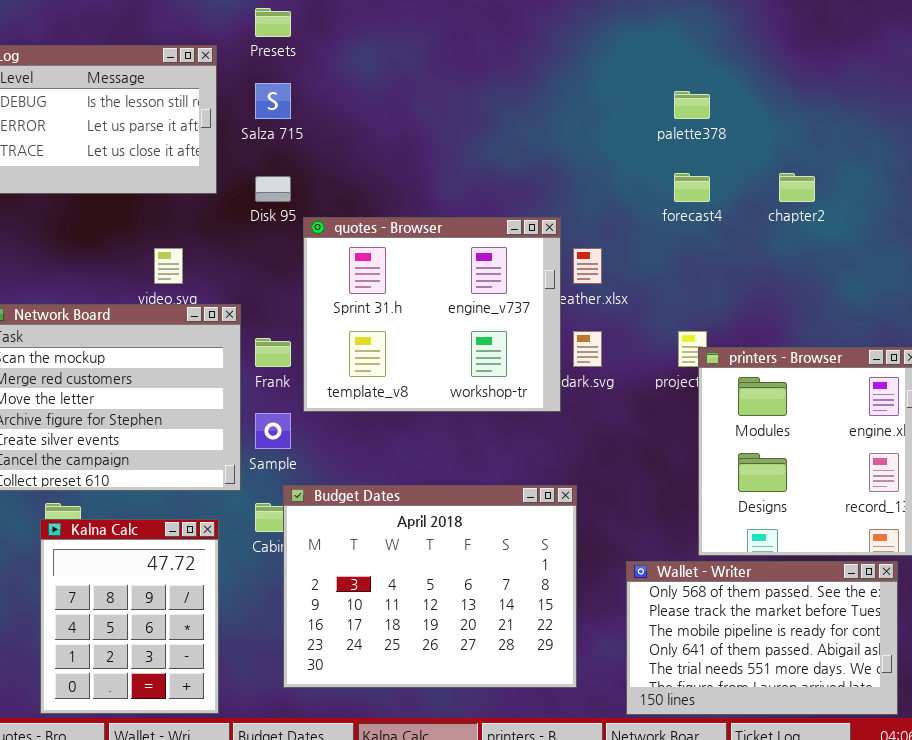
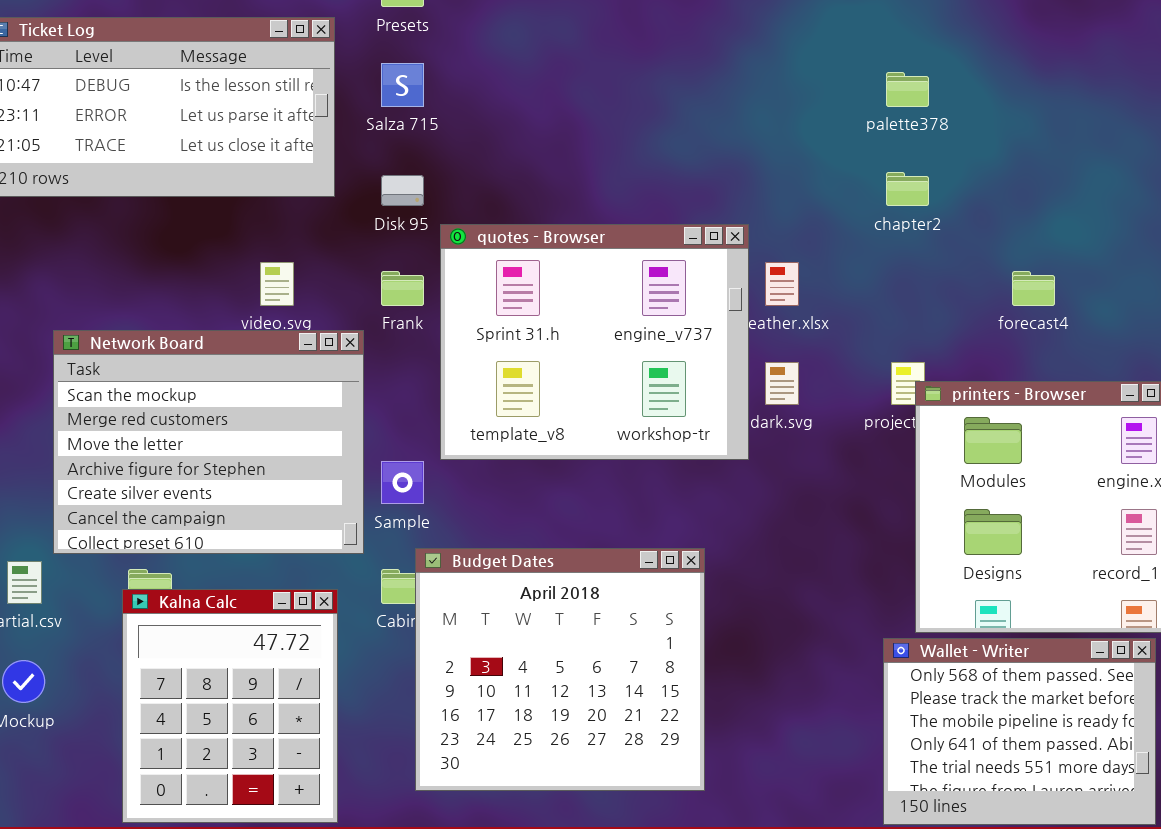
forecast4: [674,173,710,202] -> [1012,271,1055,306], moved
chapter2: [779,173,815,202] -> [886,172,929,206], moved
Frank: [255,338,291,367] -> [381,271,424,306], moved
Budget Dates: [283,485,577,688] -> [415,548,705,791], resized
Wallet - Writer: [626,561,898,715] -> [883,638,1156,825], resized

